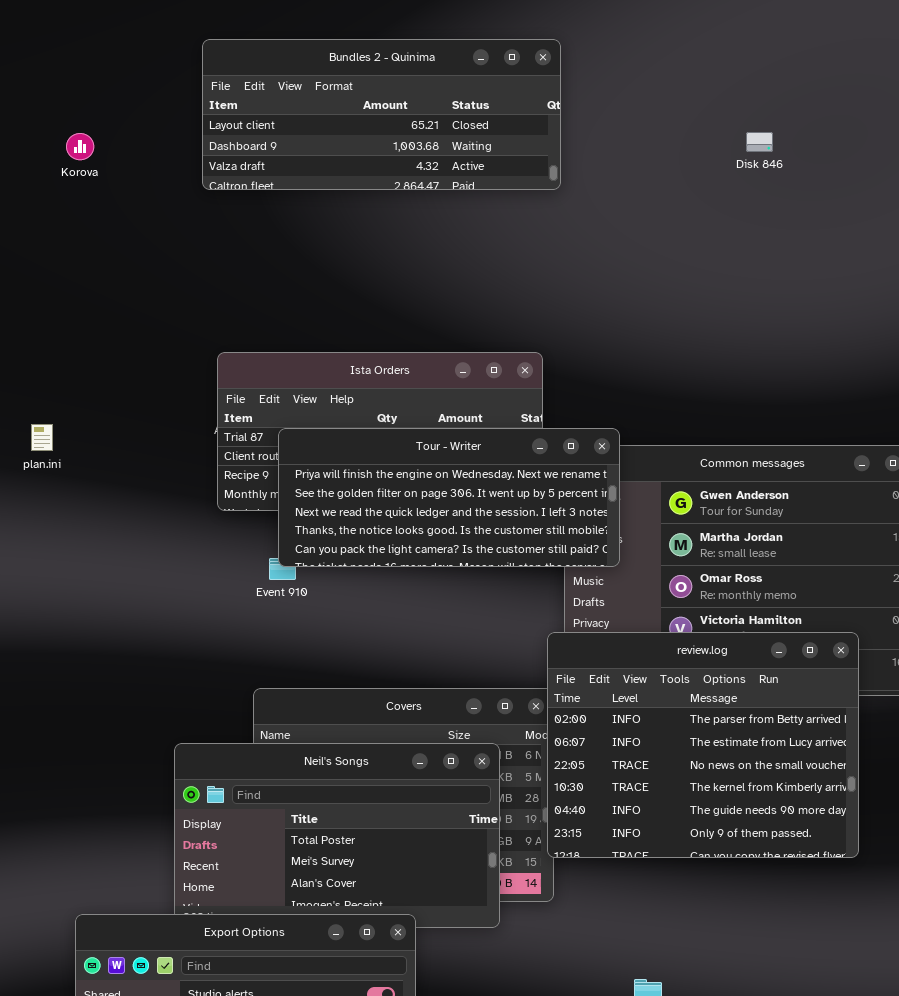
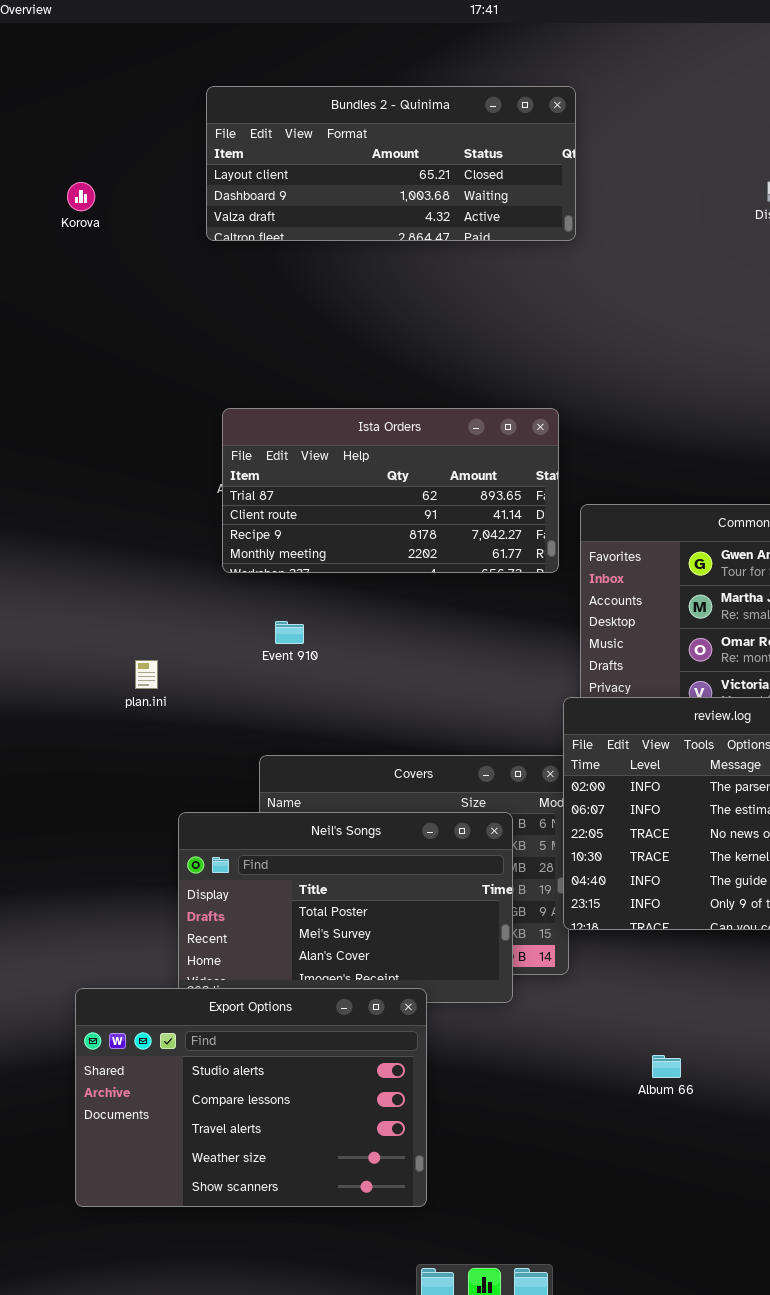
plan.ini: [31,424,53,451] -> [135,660,158,689], moved
Tour - Writer: [278,428,620,567] -> none, closed

